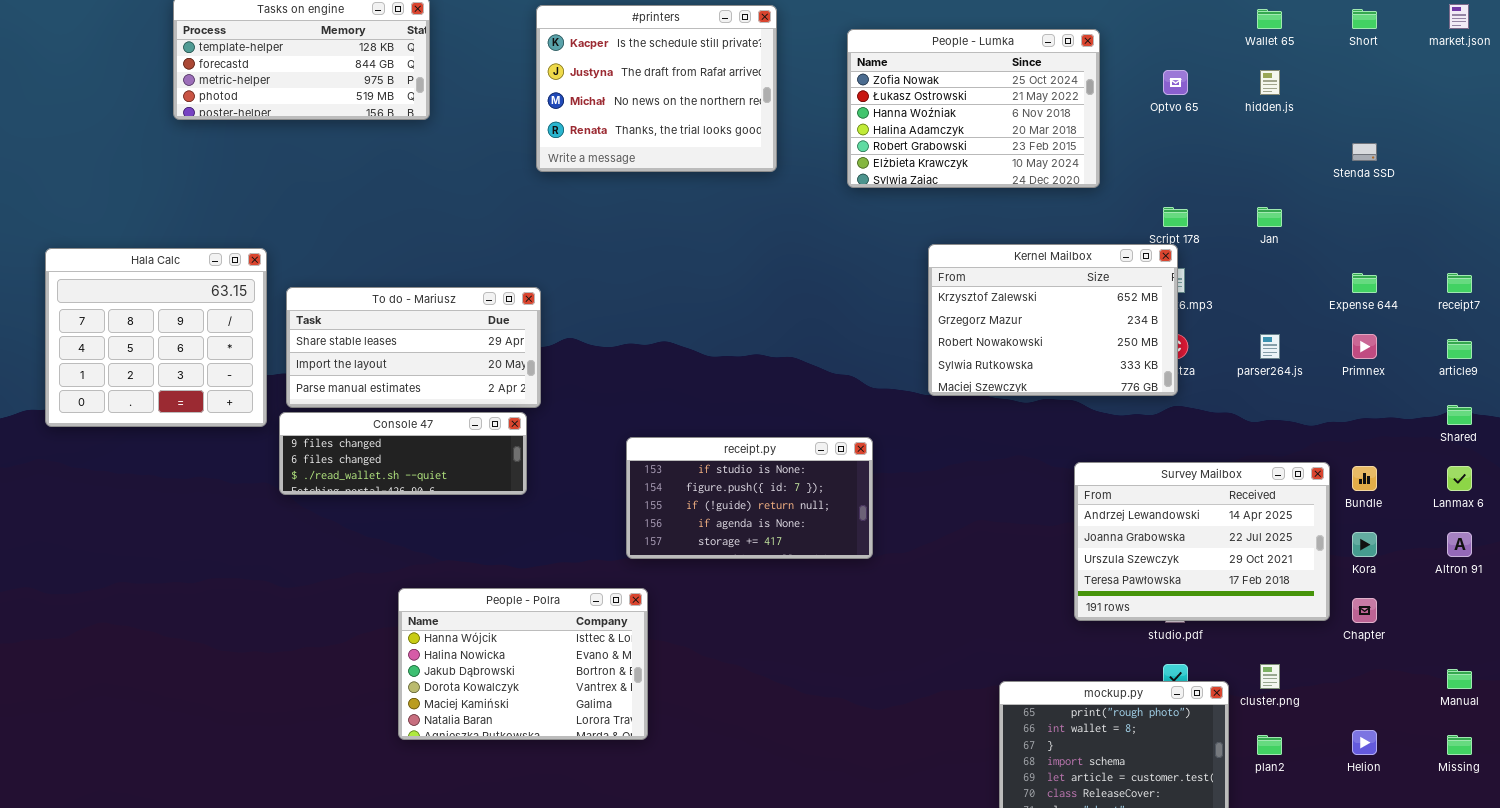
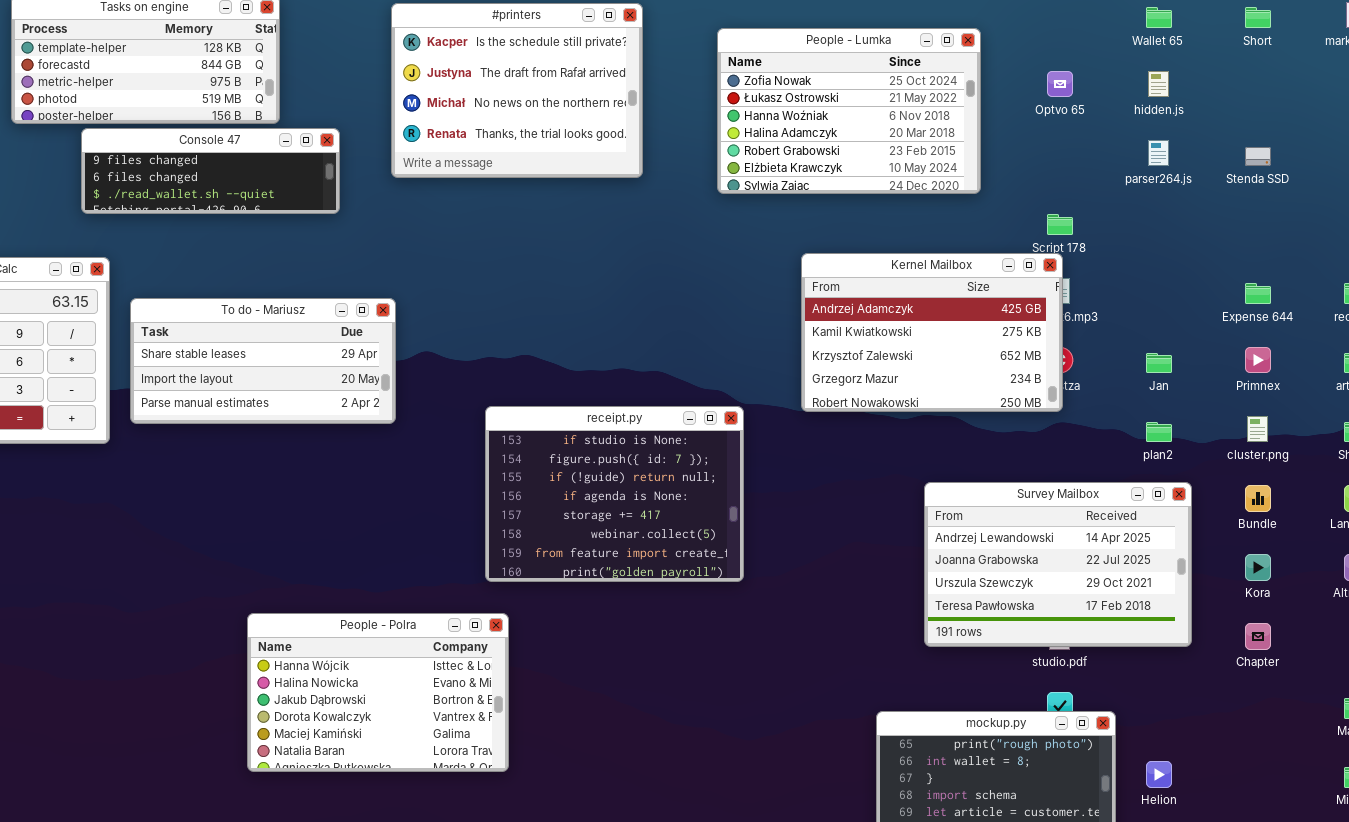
Jan: [1257,207,1282,227] -> [1146,353,1172,373], moved
Kernel Mailbox: [928,244,1178,396] -> [801,253,1063,412], scrolled up 2 rows
parser264.js: [1260,334,1280,359] -> [1148,140,1169,166], moved
Console 47: [279,412,527,495] -> [81,128,340,214], moved
receipt.py: [626,437,873,559] -> [485,406,744,582], resized
Survey Mailbox: [1074,462,1330,621] -> [924,482,1192,647], moved
cluster.png: [1260,664,1280,689] -> [1247,416,1268,442], moved
Helion: [1352,730,1377,755] -> [1146,761,1172,788], moved
plan2: [1257,735,1282,755] -> [1146,422,1172,442], moved

